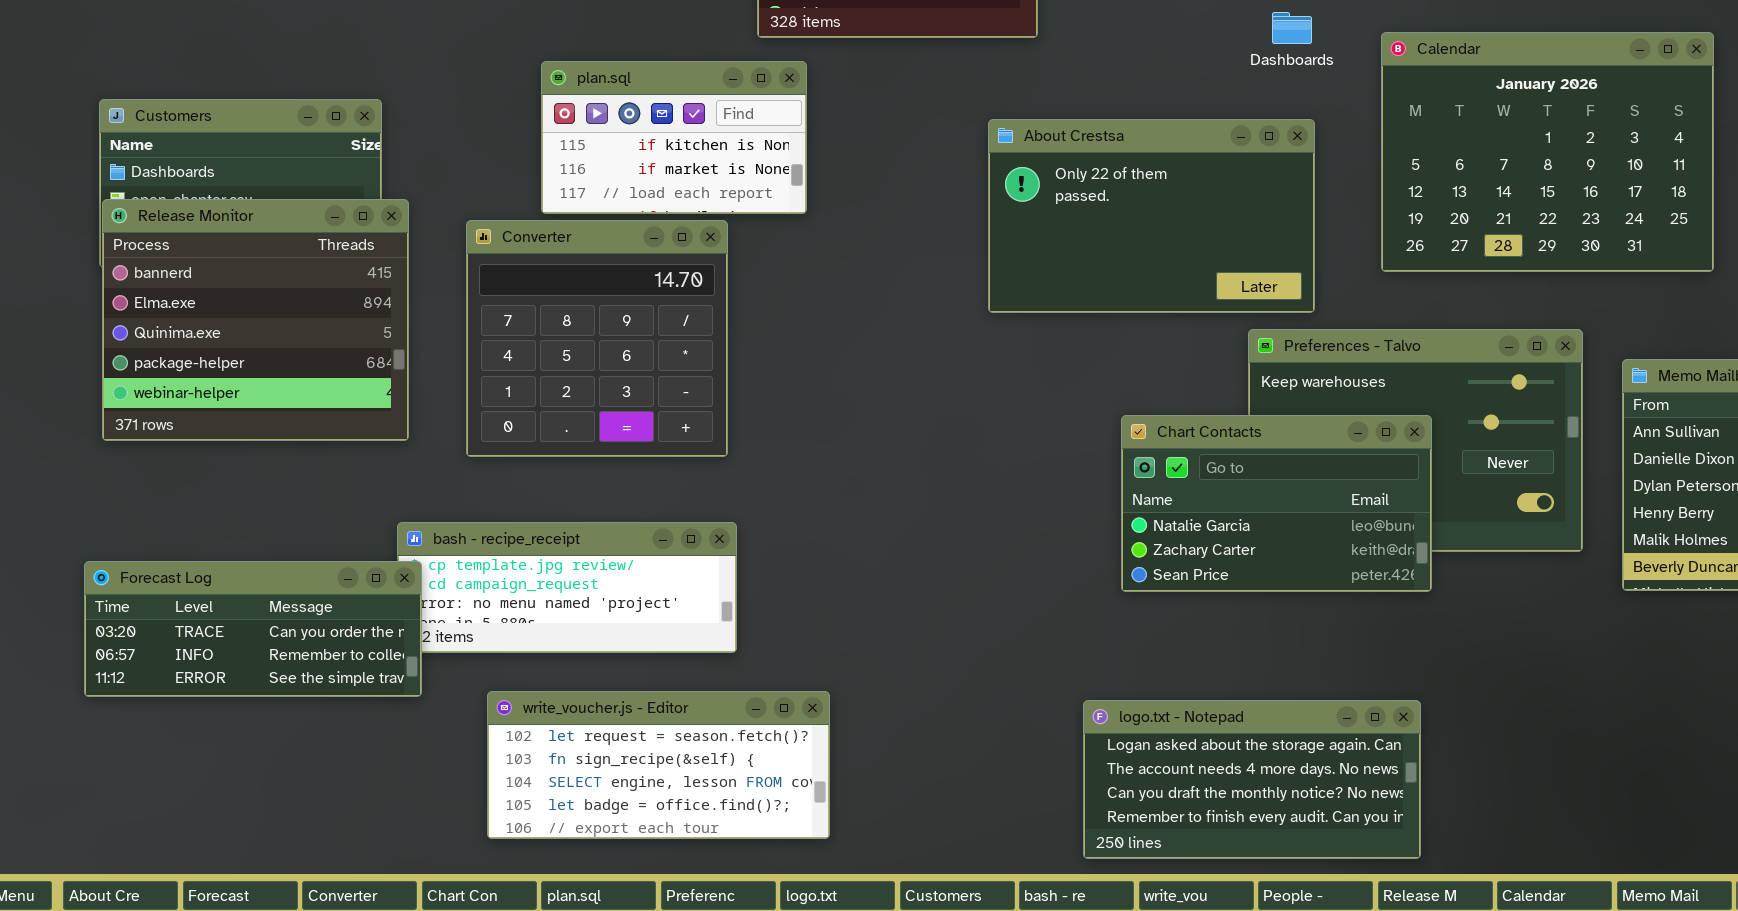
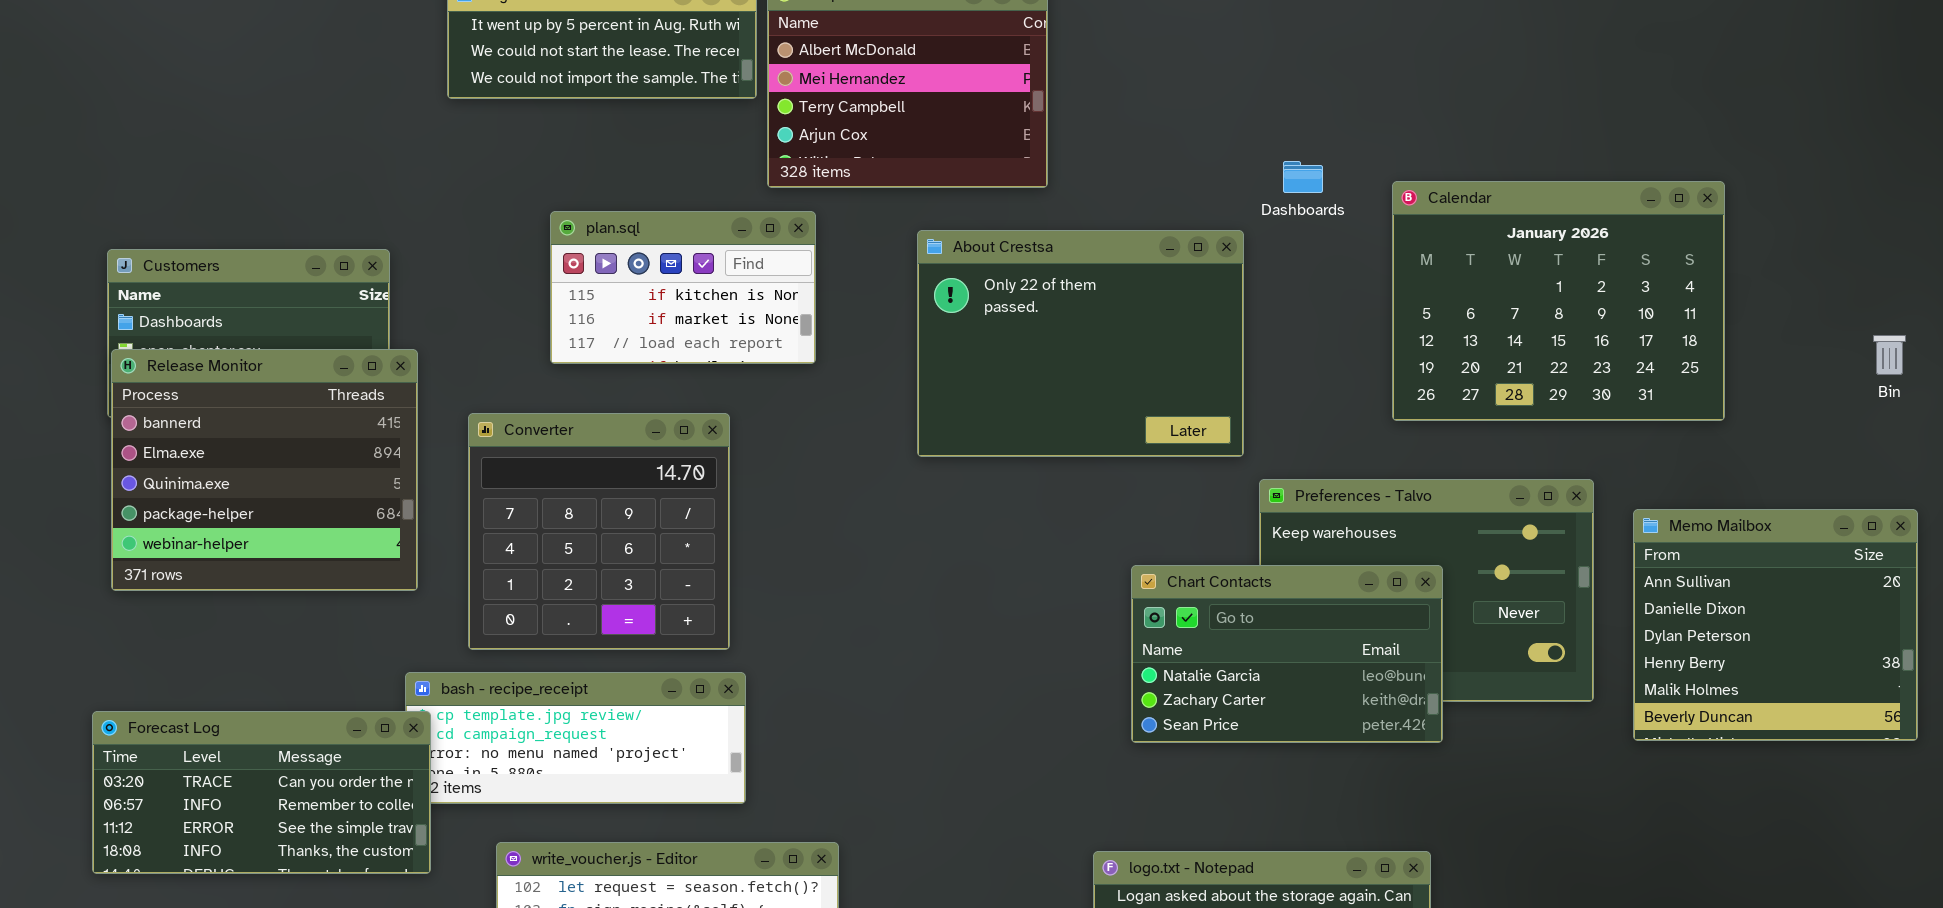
About Crestsa: [988,119,1315,313] -> [917,230,1244,457], moved, resized
Converter: [466,220,728,457] -> [468,413,730,650], moved
Forecast Log: [84,561,422,697] -> [92,711,431,874], resized

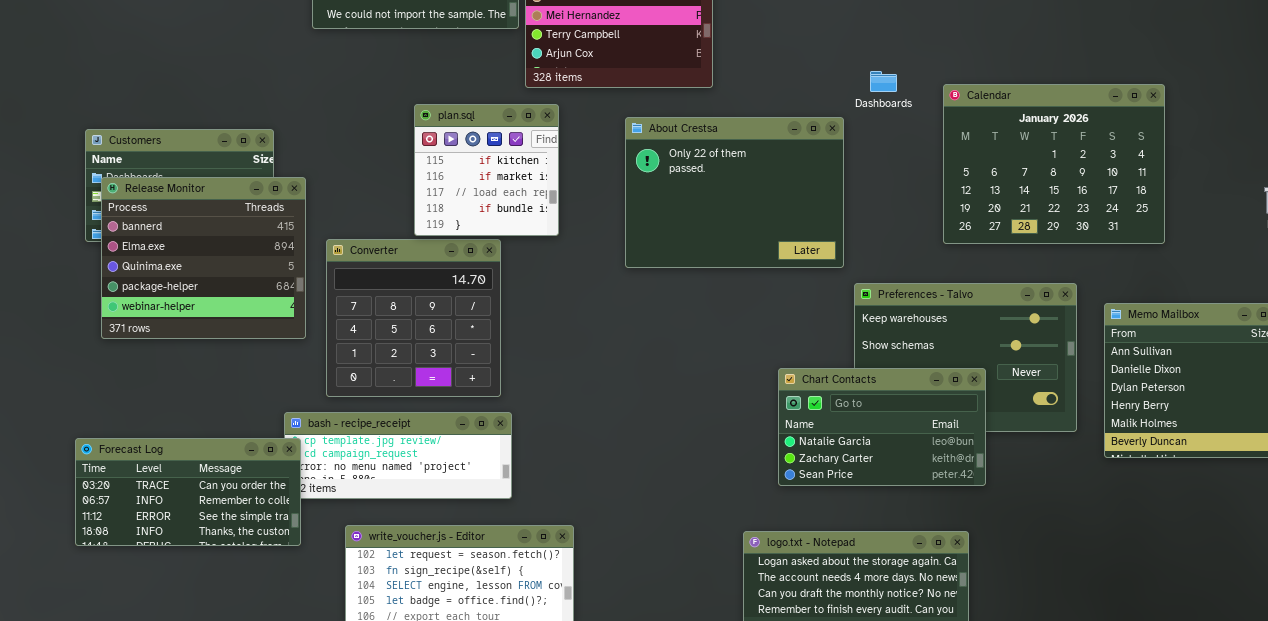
plan.sql: [550,211,816,364] -> [414,104,559,236], resized
Release Monitor: [111,349,418,591] -> [101,177,306,339], moved
Chart Contacts: [1131,565,1443,743] -> [778,368,986,486], moved

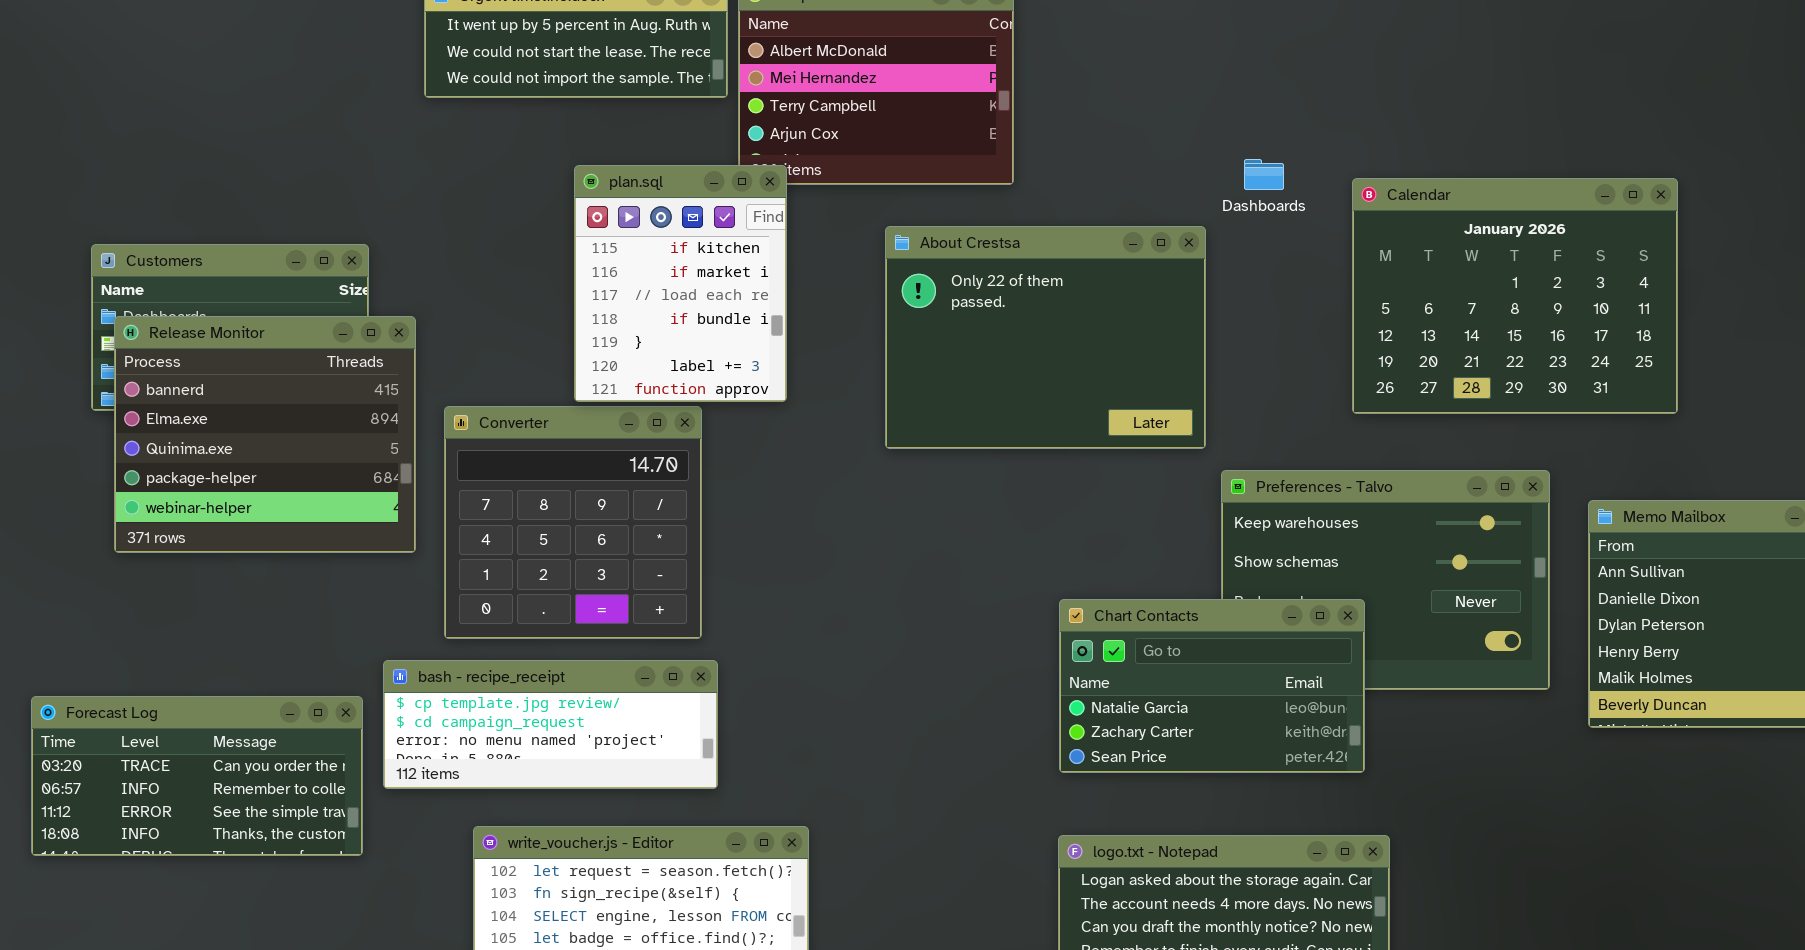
plan.sql: [414,104,559,236] -> [574,165,787,402], resized
Chart Contacts: [778,368,986,486] -> [1059,599,1365,773], moved
Forecast Log: [75,438,301,546] -> [31,696,363,856], moved

